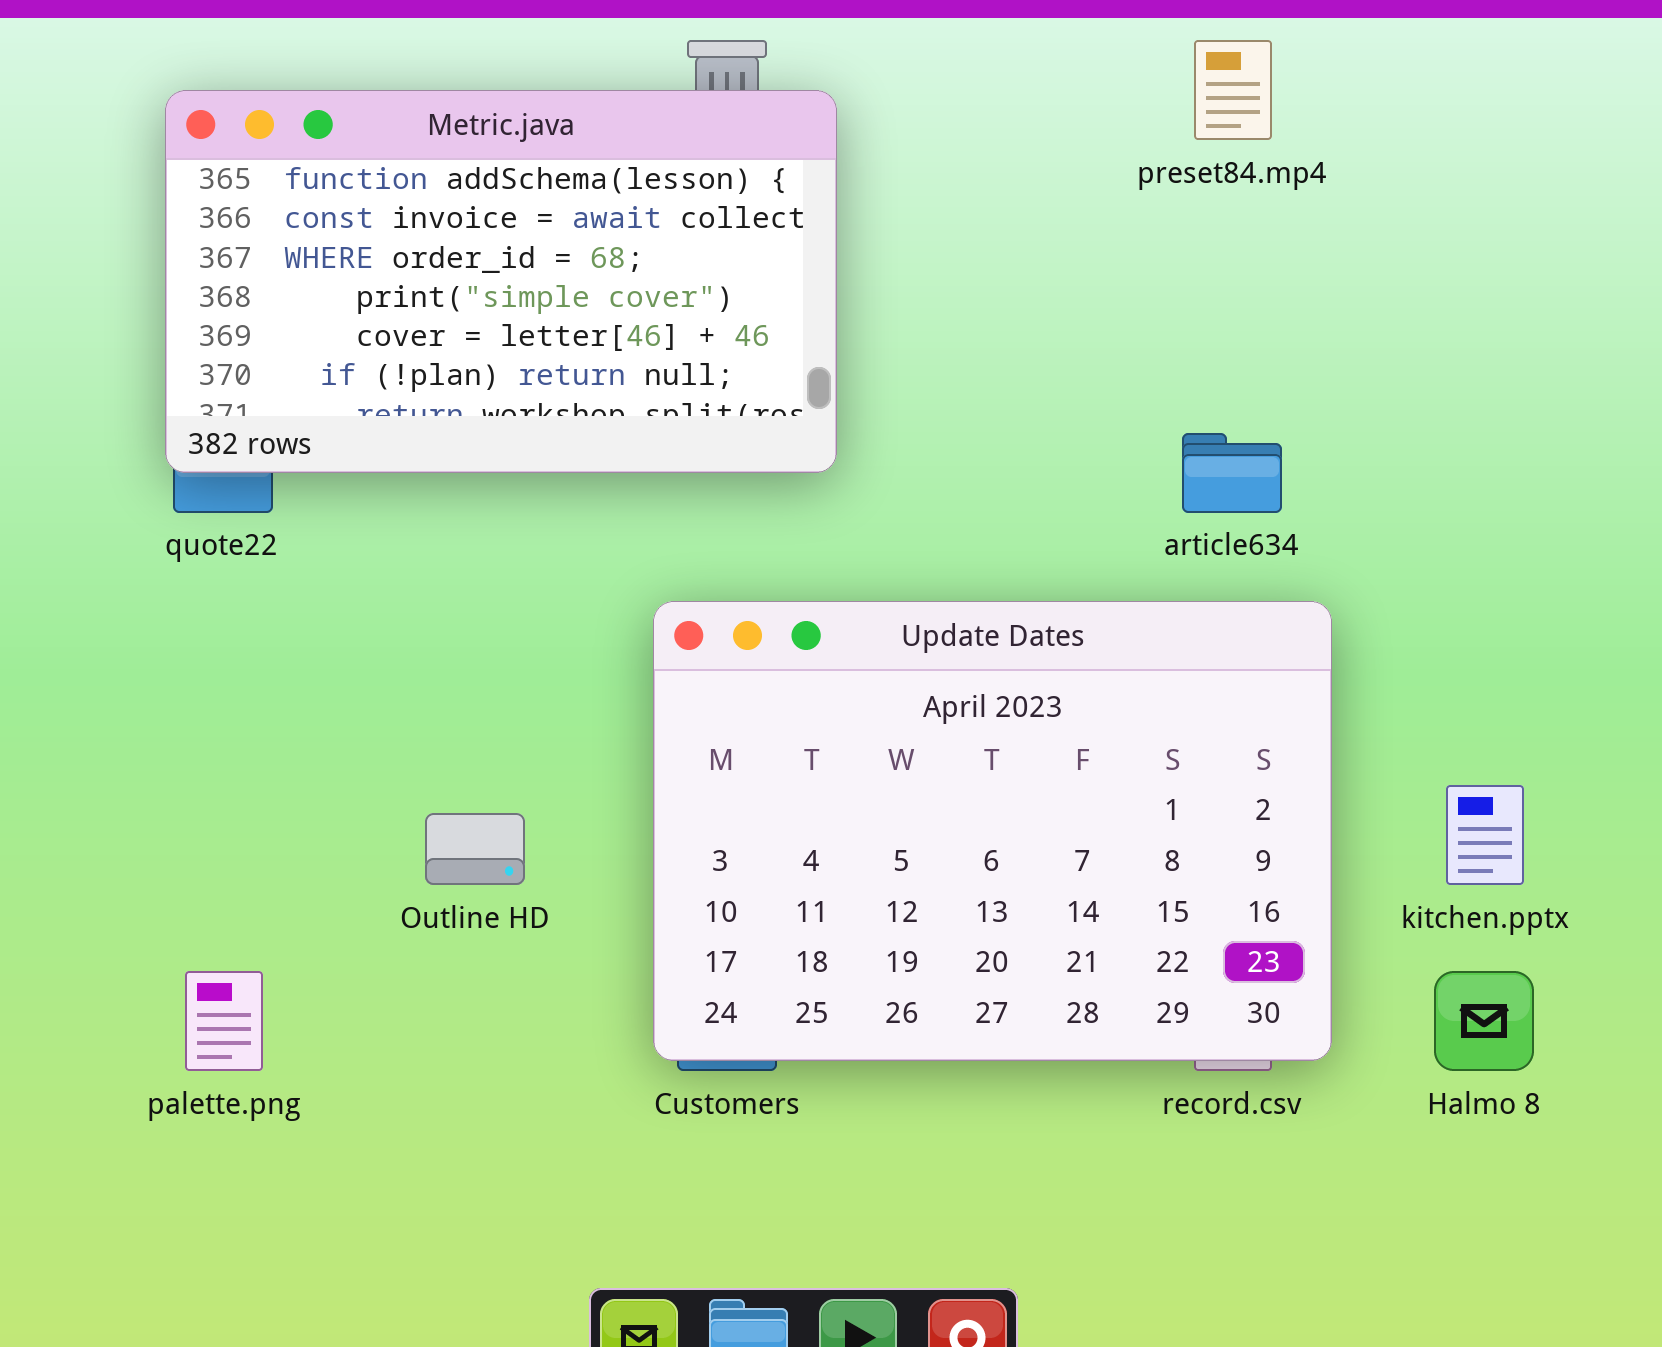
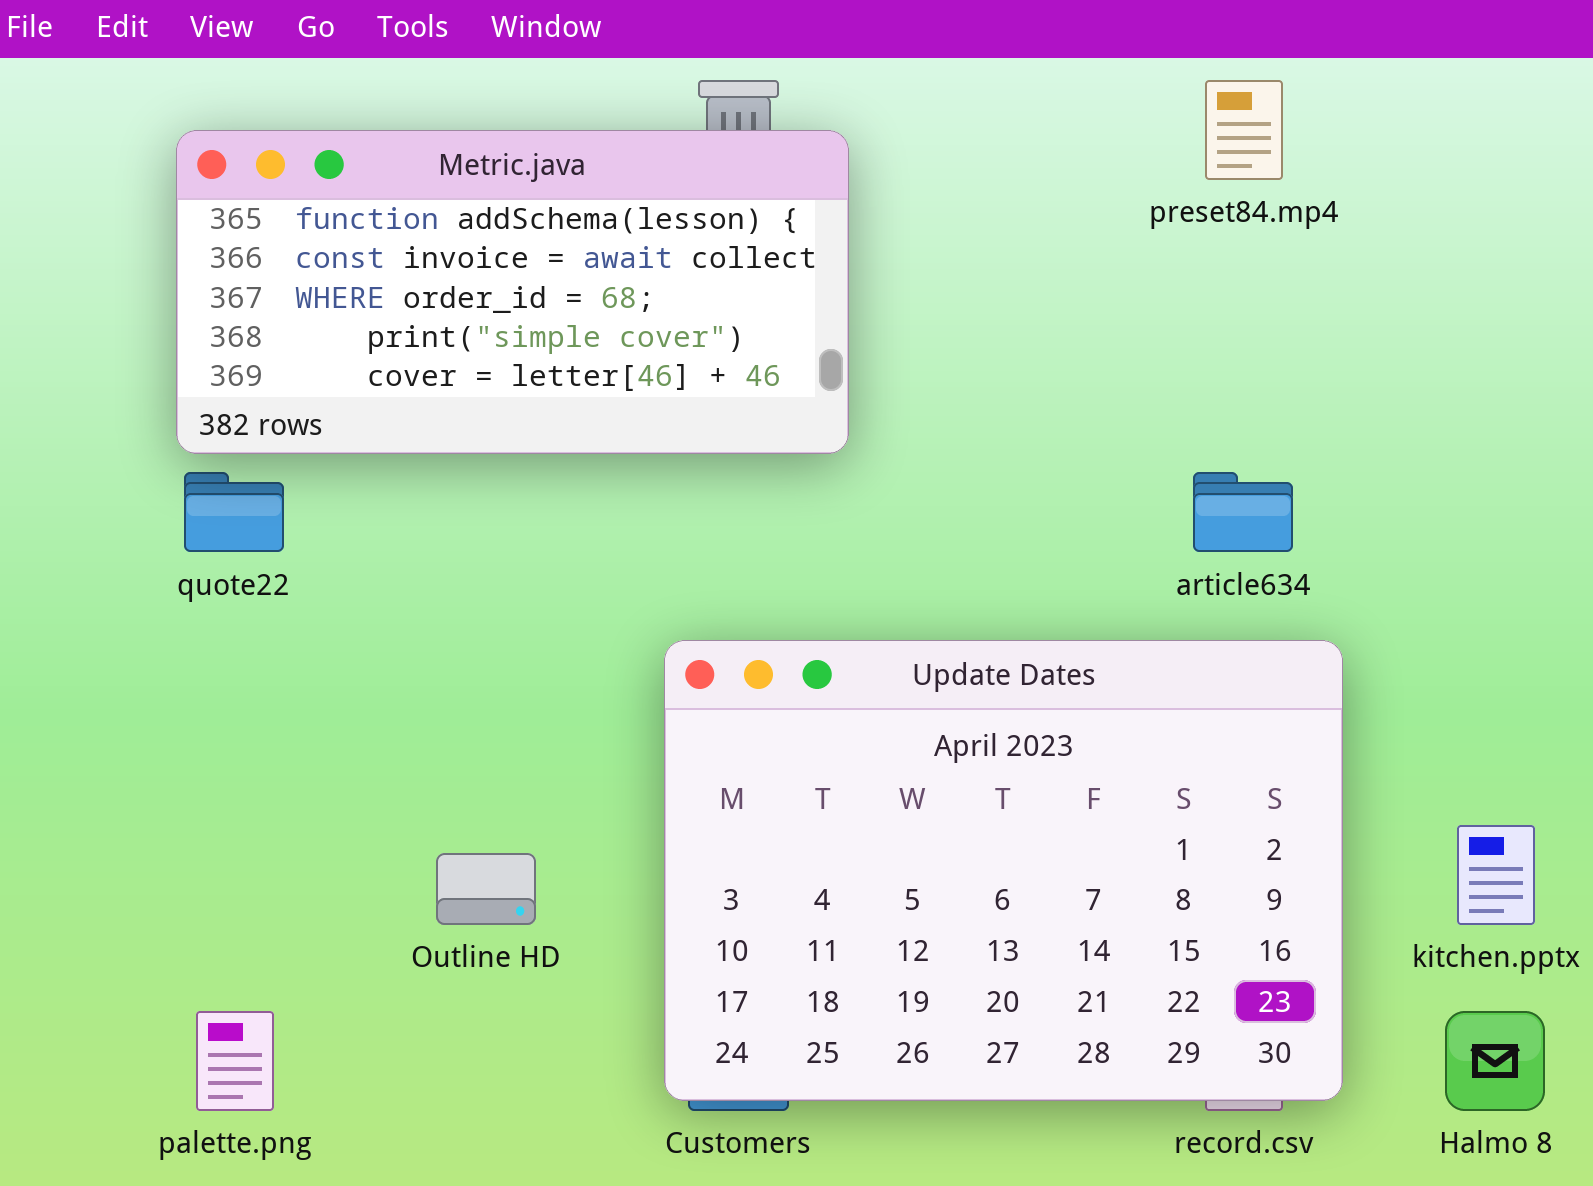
Metric.java: [165,90,837,473] -> [176,130,849,454], resized

